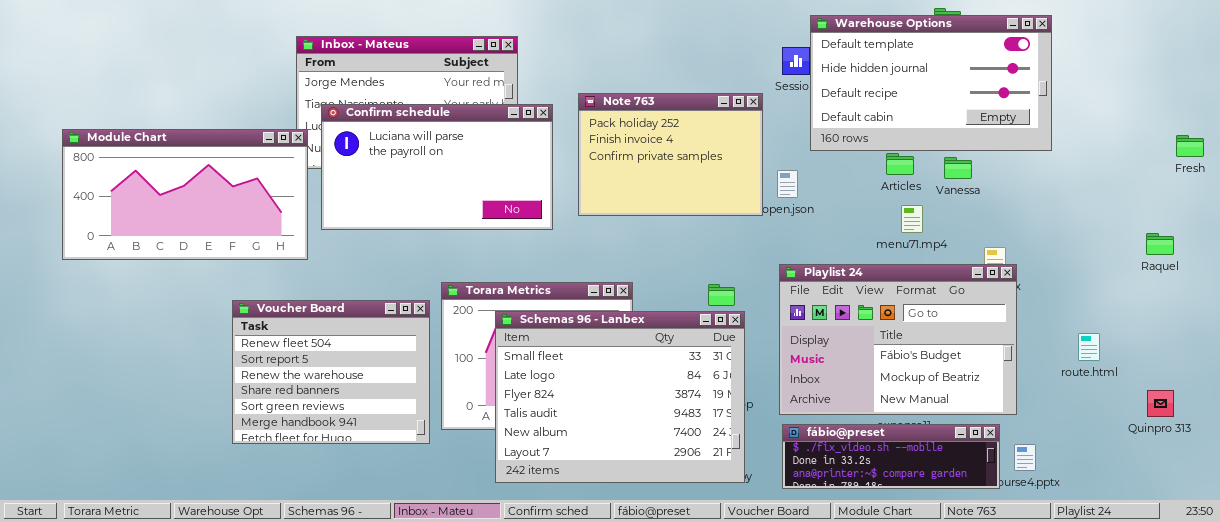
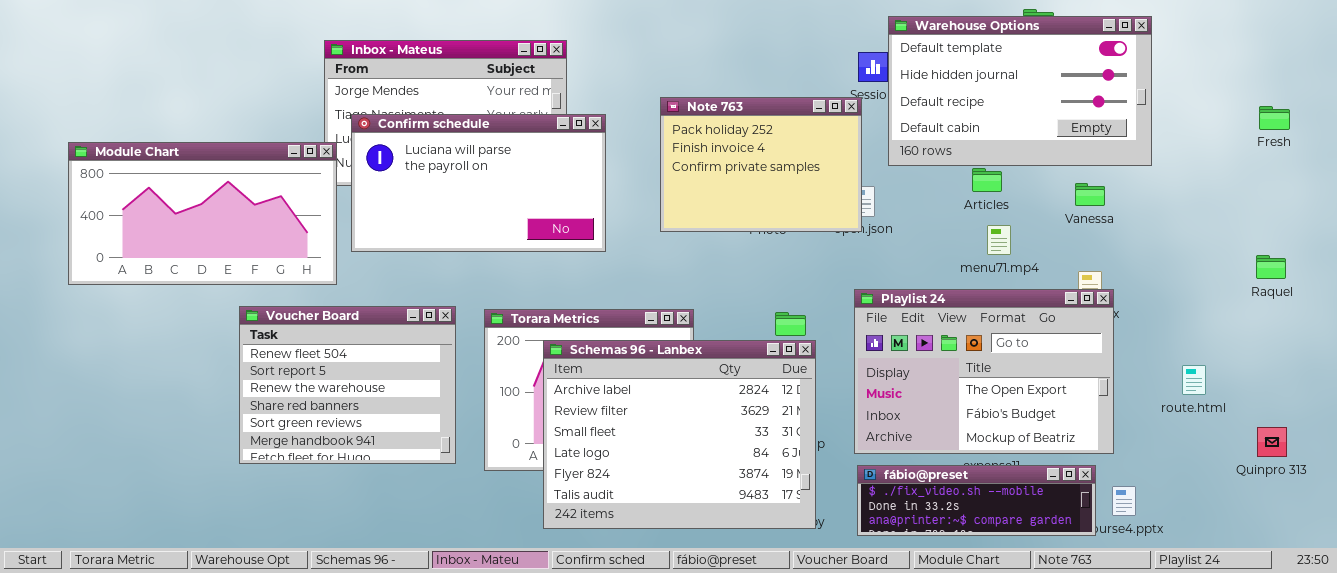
Note 763: [578,93,763,216] -> [660,97,862,232], moved
Fresh: [1176,135,1204,157] -> [1259,106,1290,130], moved
Vanessa: [944,157,972,179] -> [1075,183,1105,206], moved
Playlist 24: [779,264,1017,415] -> [854,289,1114,454], scrolled up 1 row
Voucher Board: [232,300,430,444] -> [239,306,456,464], moved
Schemas 96 - Lanbex: [495,311,745,483] -> [543,340,816,529], scrolled up 2 rows

